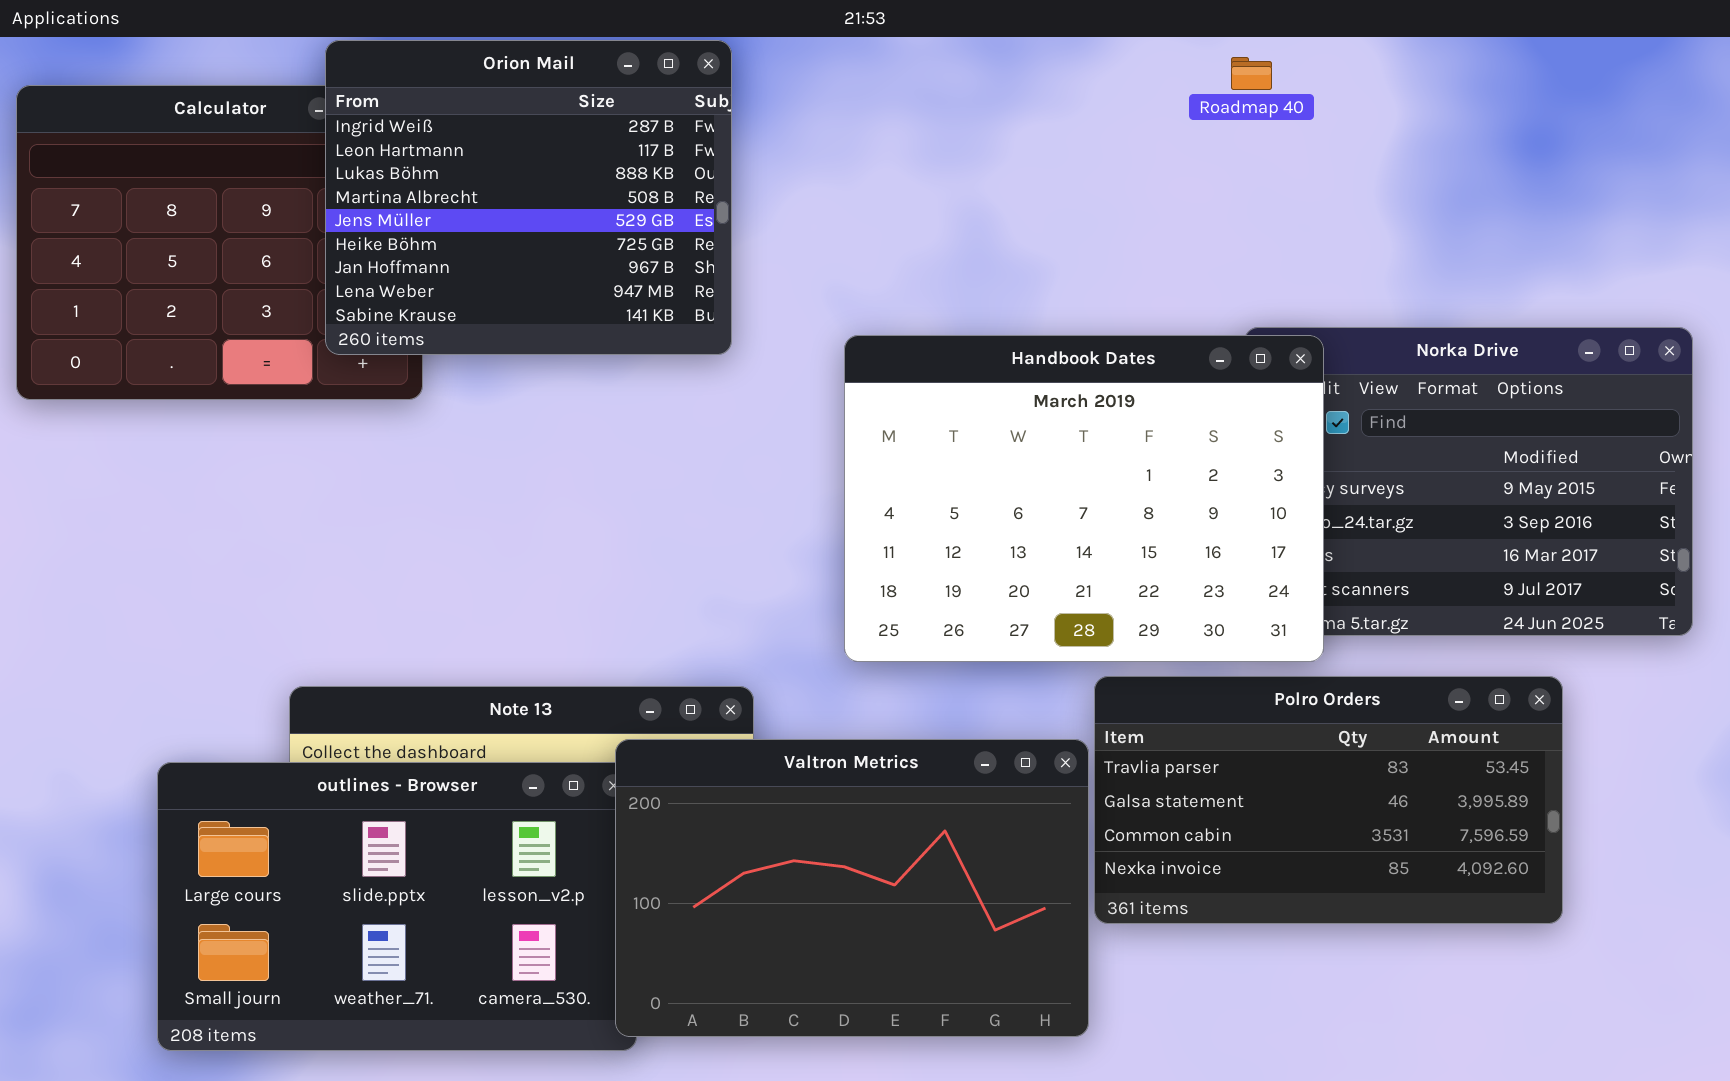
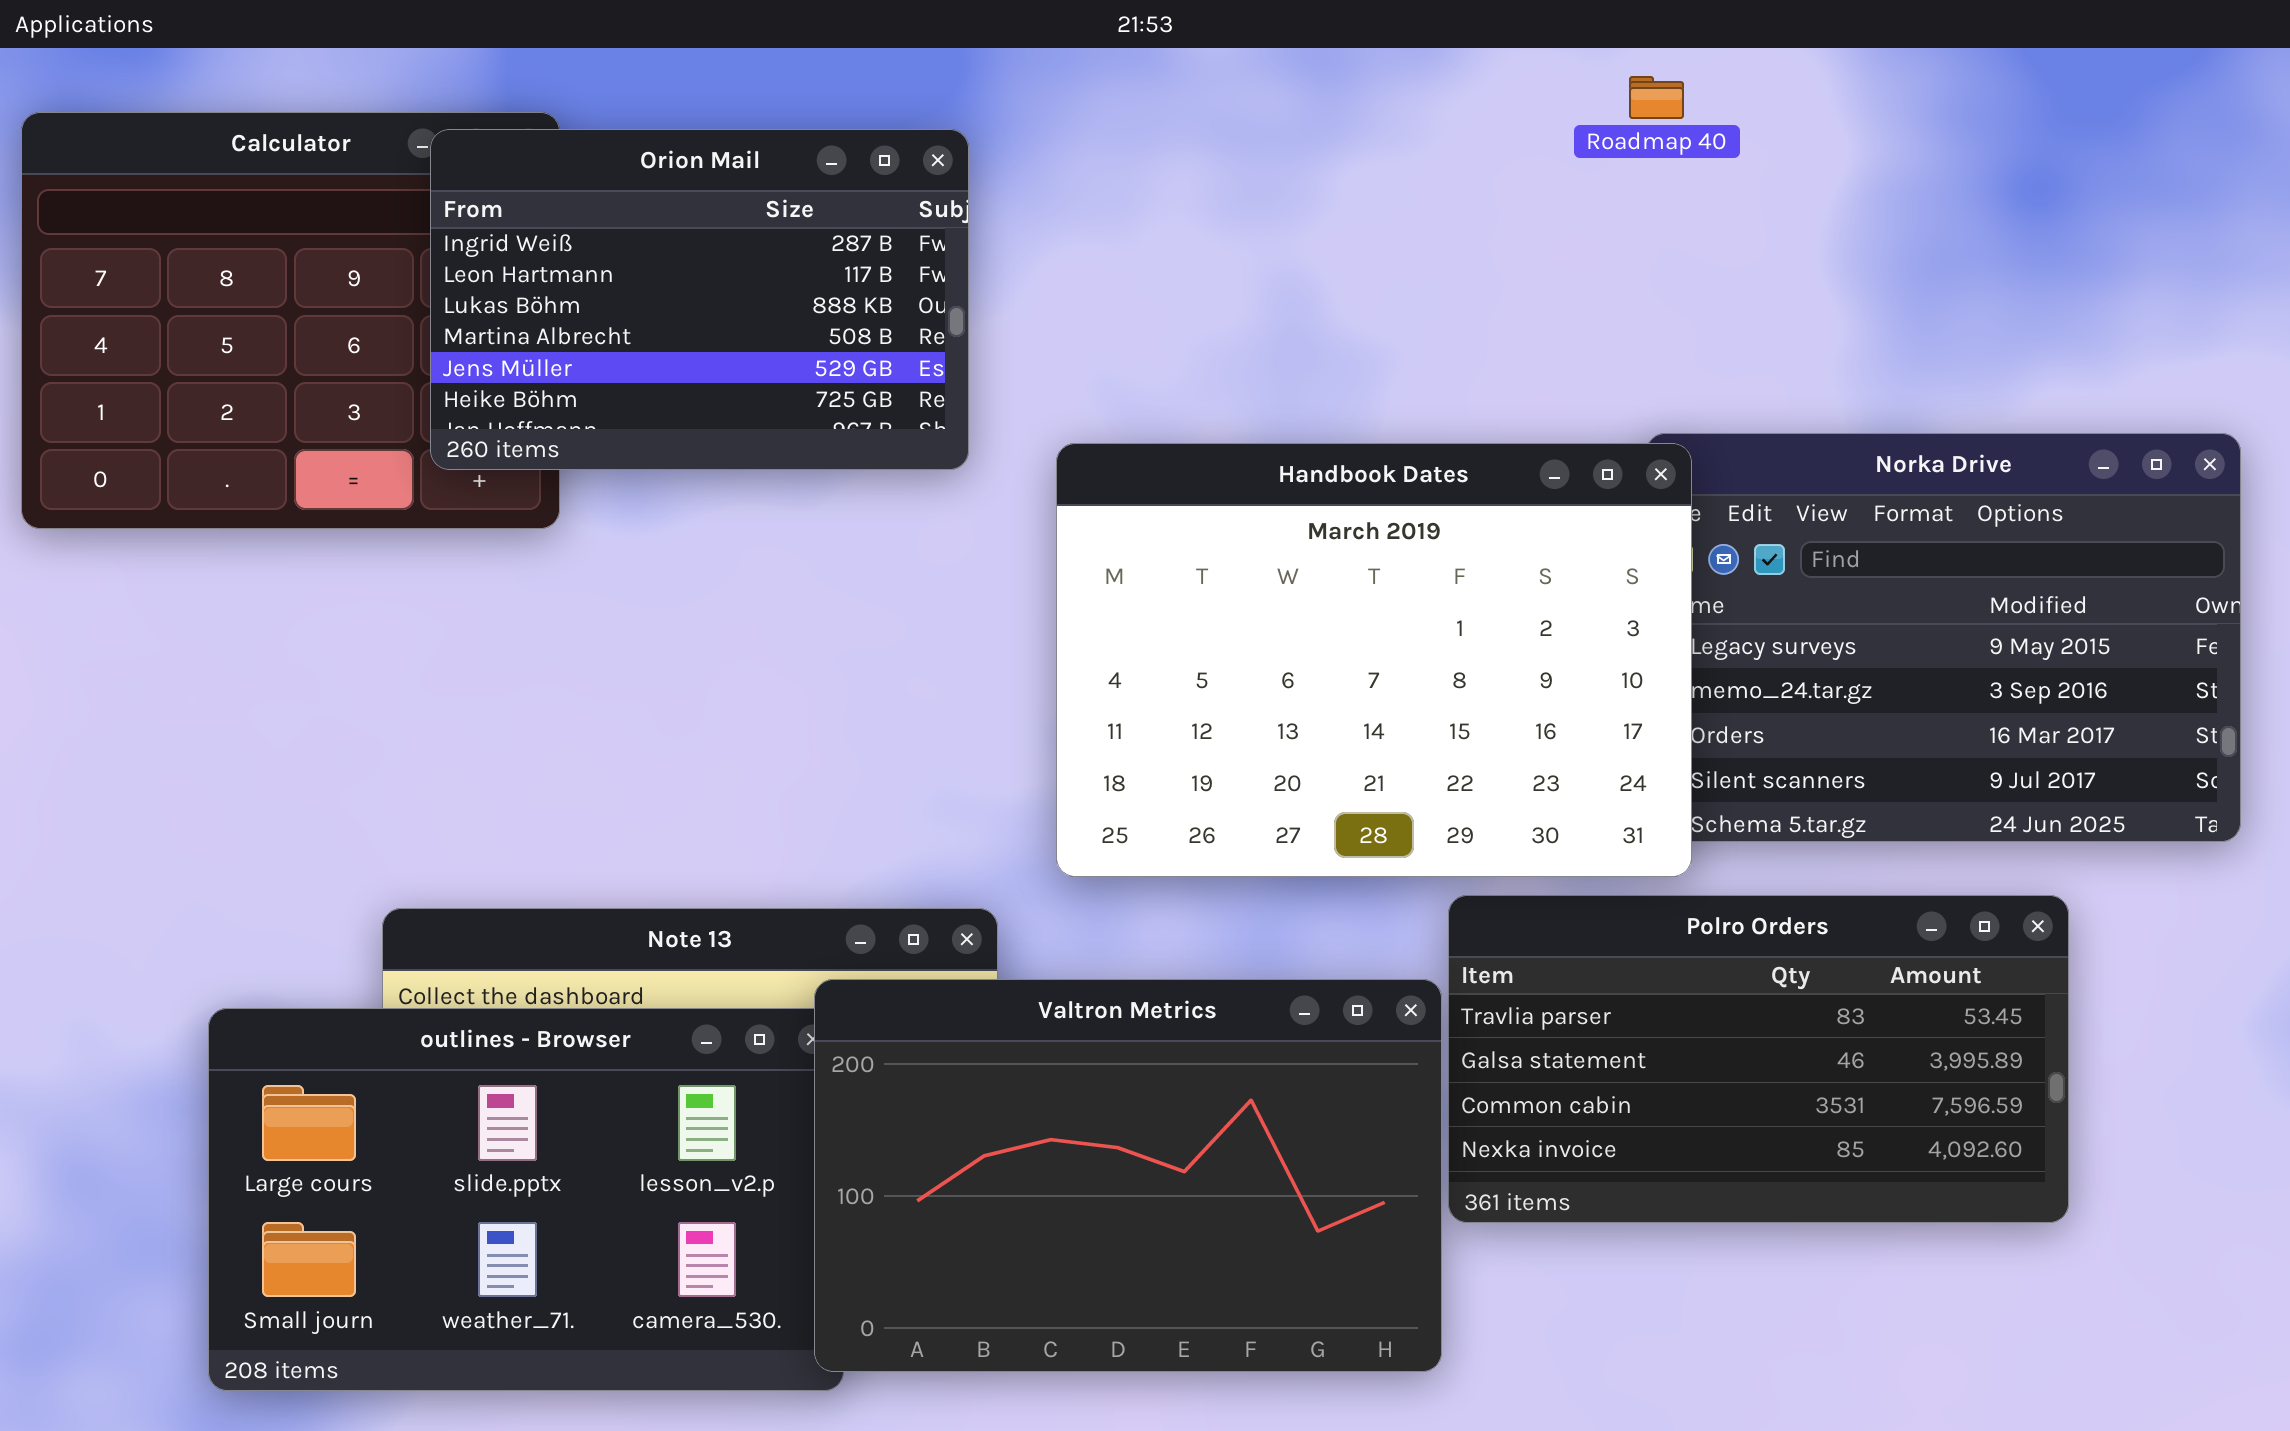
Orion Mail: [325,40,732,355] -> [430,129,969,470], resized
Handbook Dates: [844,335,1324,662] -> [1056,443,1692,877], moved

